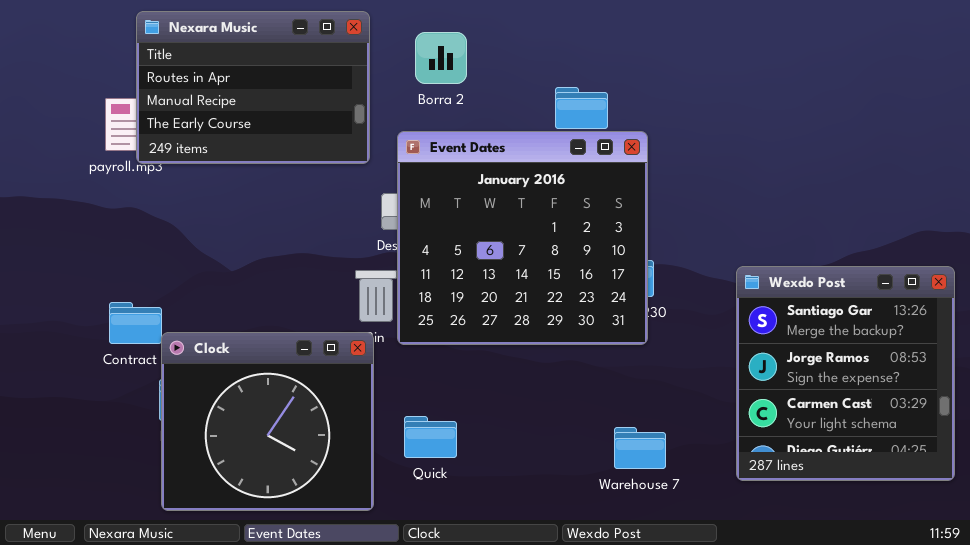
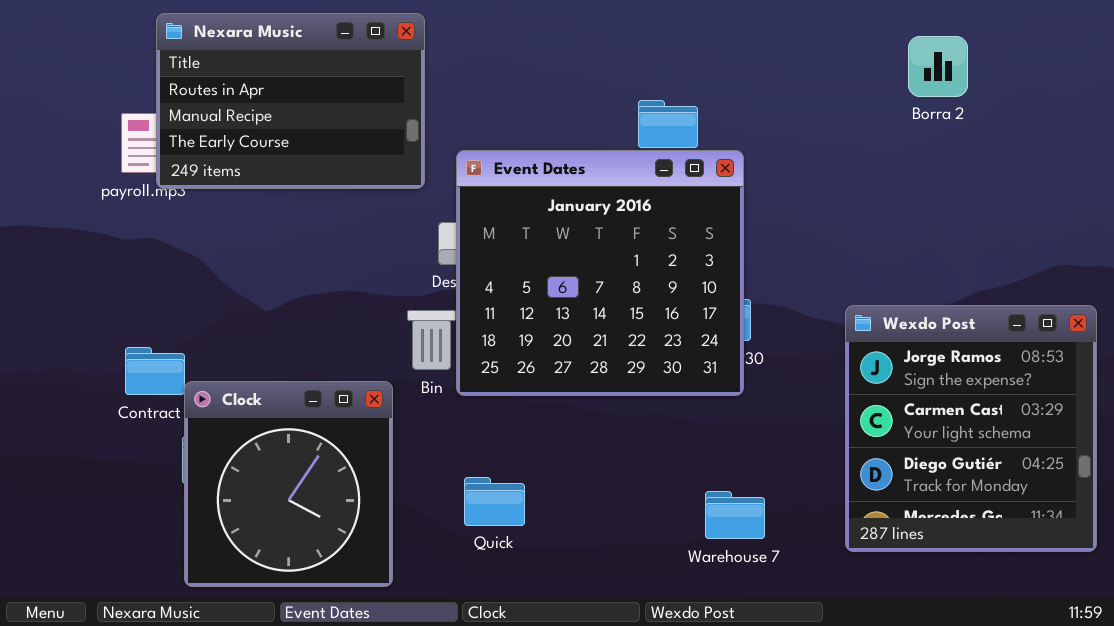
Borra 2: [415,32,467,84] -> [908,36,968,97], moved
Wexdo Post: [736,266,955,481] -> [845,305,1097,552], scrolled down 1 row
Clock: [161,332,374,511] -> [184,381,393,587], resized

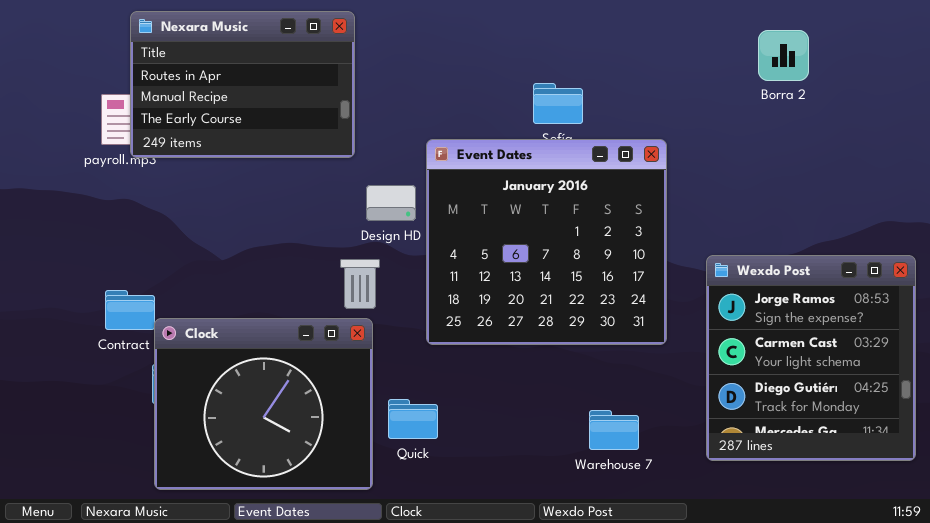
Event Dates: [456,150,744,396] -> [426,139,667,345], moved
Clock: [184,381,393,587] -> [154,318,373,490], resized

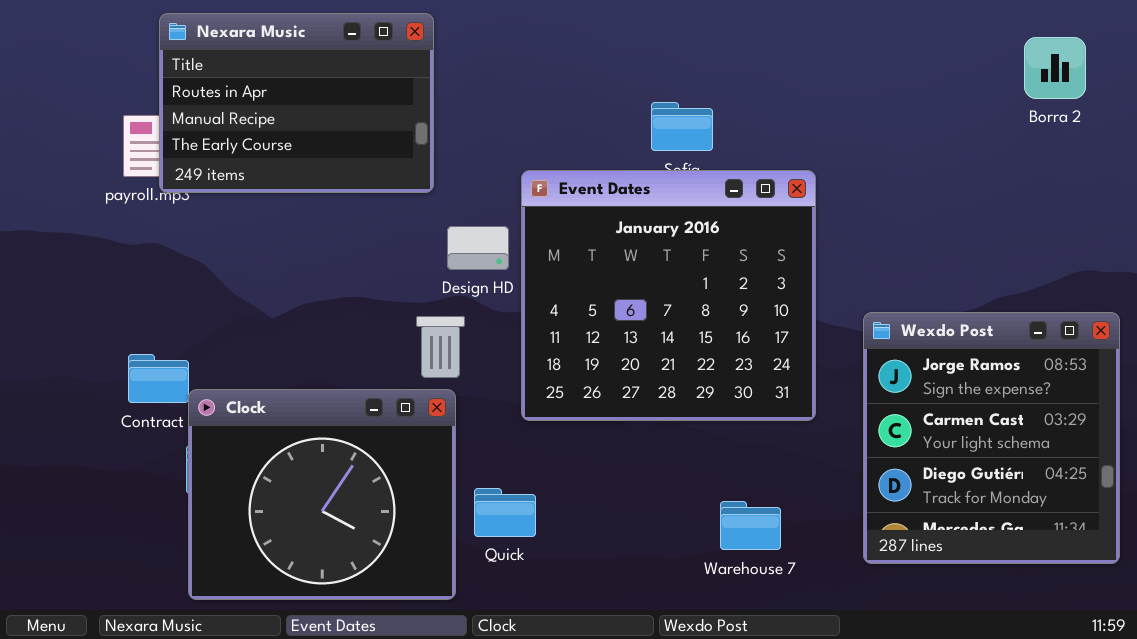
Borra 2: [758,30,809,81] -> [1024,37,1086,99], moved

